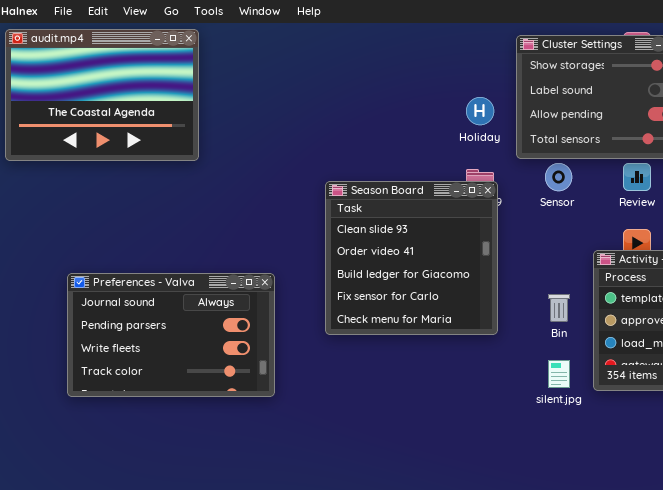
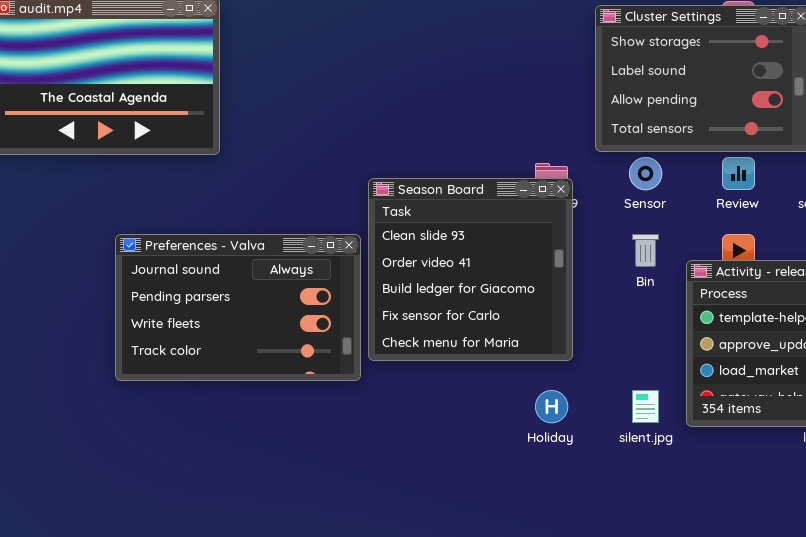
Holiday: [466,97,494,125] -> [535,390,568,423], moved
Preferences - Valva: [67,273,275,397] -> [115,234,361,381], moved
Bin: [548,294,570,322] -> [632,234,659,267], moved

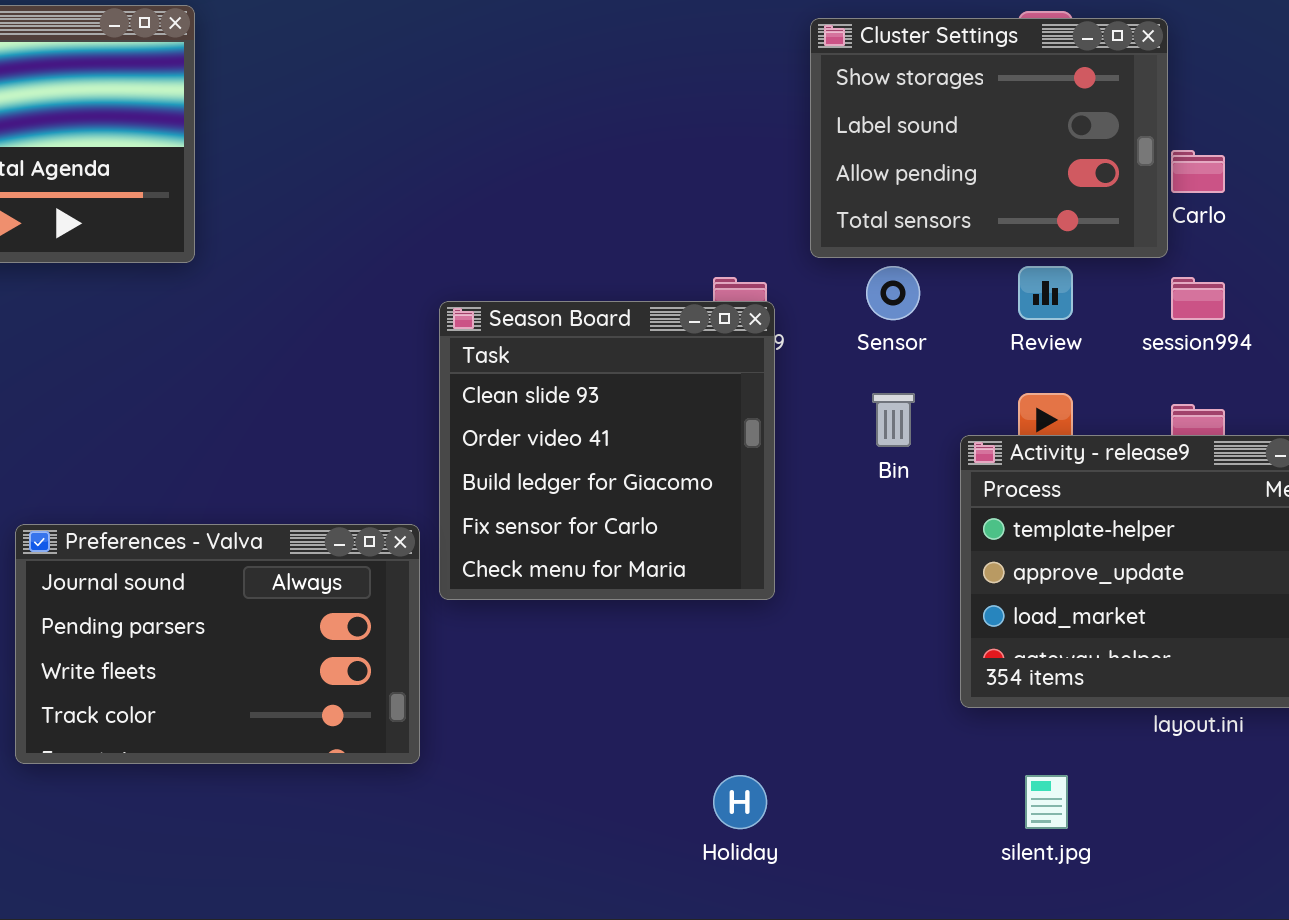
Preferences - Valva: [115,234,361,381] -> [15,524,420,764], moved
Holiday: [535,390,568,423] -> [713,775,767,829], moved
silent.jpg: [632,390,659,423] -> [1025,775,1068,829], moved

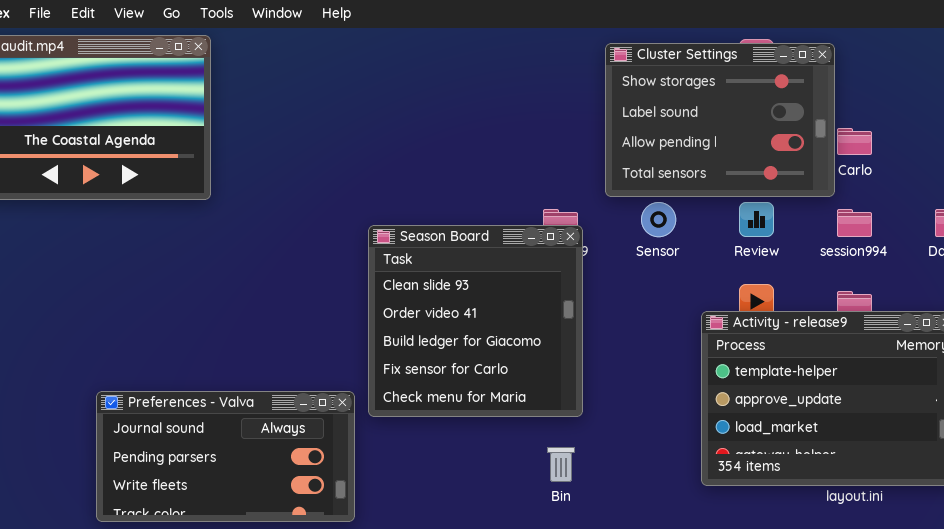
Bin: [872,393,915,447] -> [547,447,575,482], moved
Preferences - Valva: [15,524,420,764] -> [96,391,355,522], resized

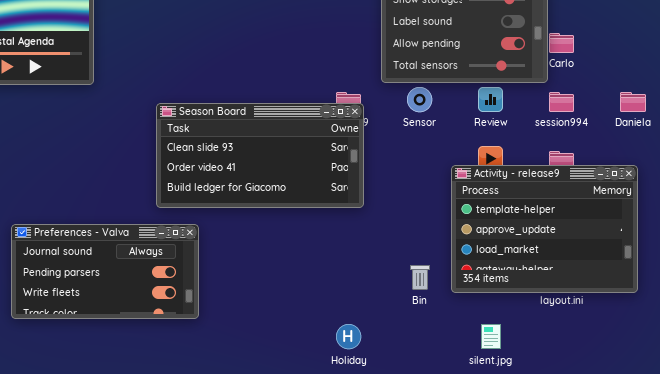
Season Board: [368,225,583,417] -> [156,103,364,208], resized
Bin: [547,447,575,482] -> [410,265,430,290], moved

